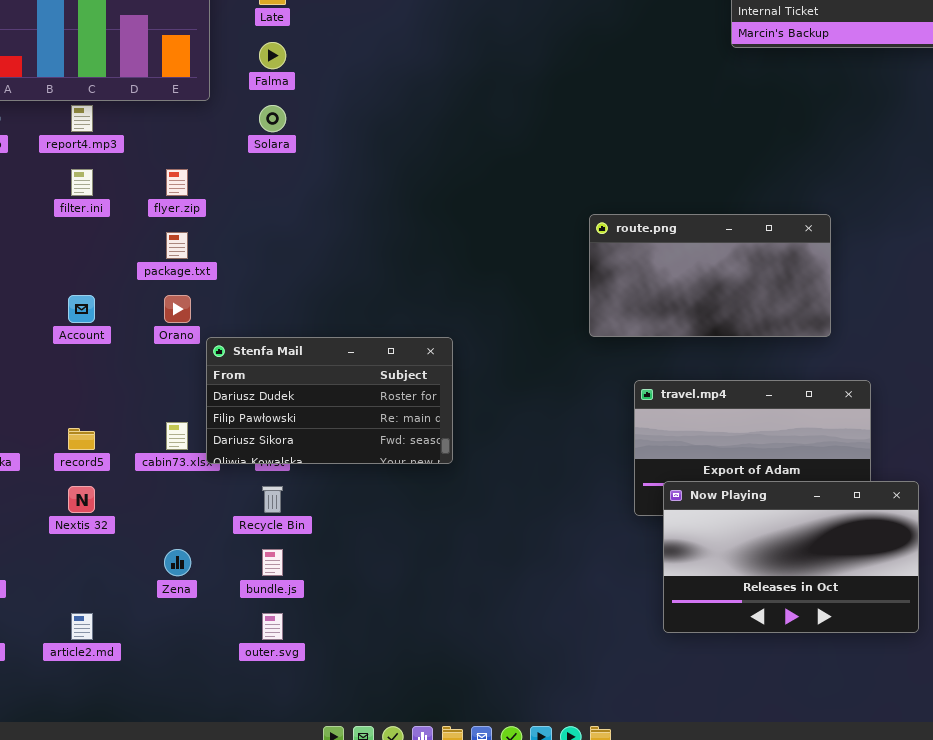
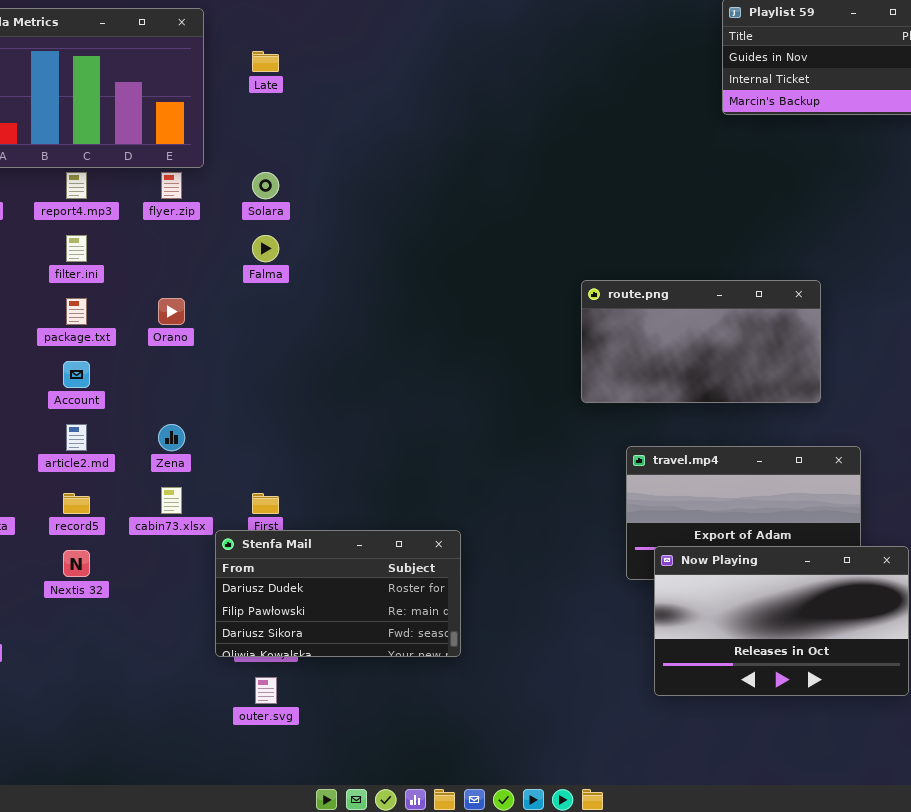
Falma: [259,42,286,69] -> [252,235,279,262], moved
flyer.zip: [166,169,188,196] -> [161,172,182,199], moved
package.txt: [166,232,188,259] -> [66,298,87,325], moved
Orano: [164,295,191,323] -> [158,298,185,325], moved
Stenfa Mail: [206,337,453,464] -> [215,530,461,657], moved
Zena: [164,549,191,576] -> [158,424,185,451], moved
article2.md: [71,613,93,640] -> [66,424,87,451], moved

